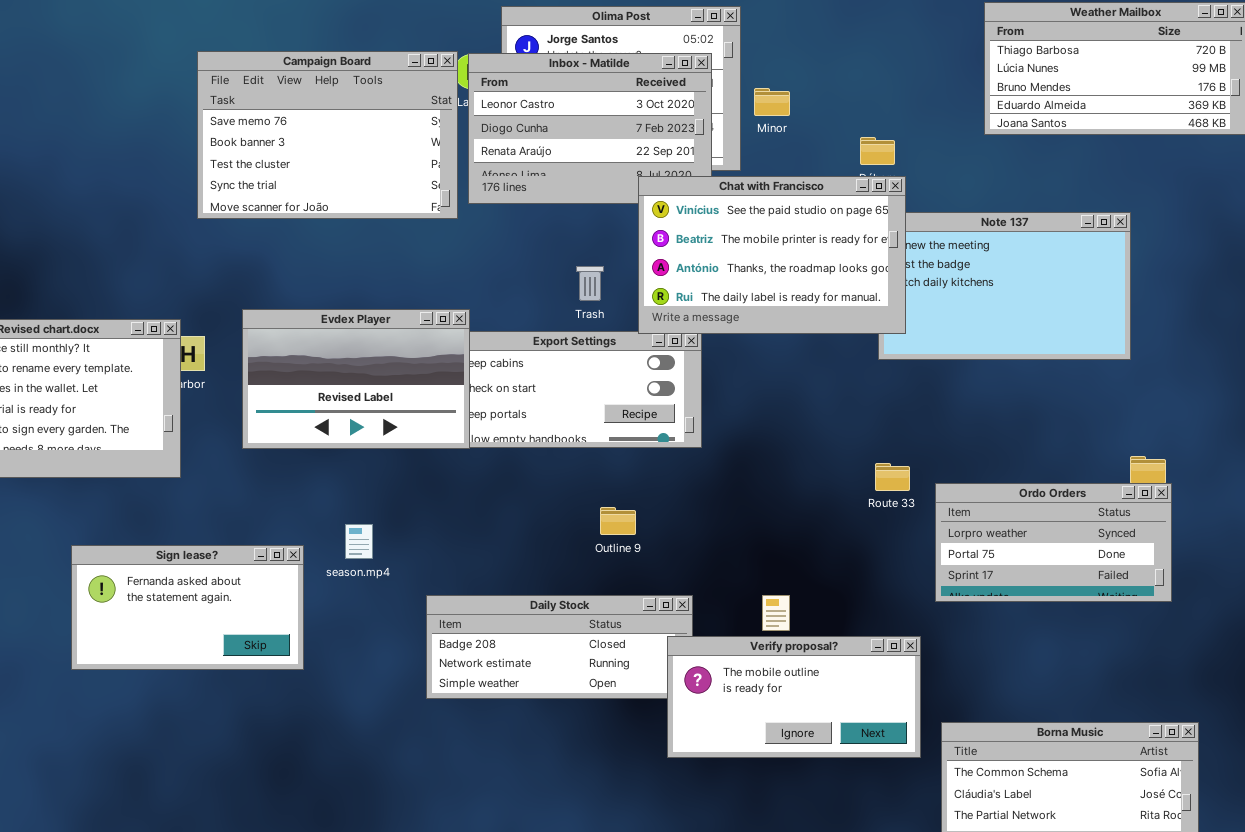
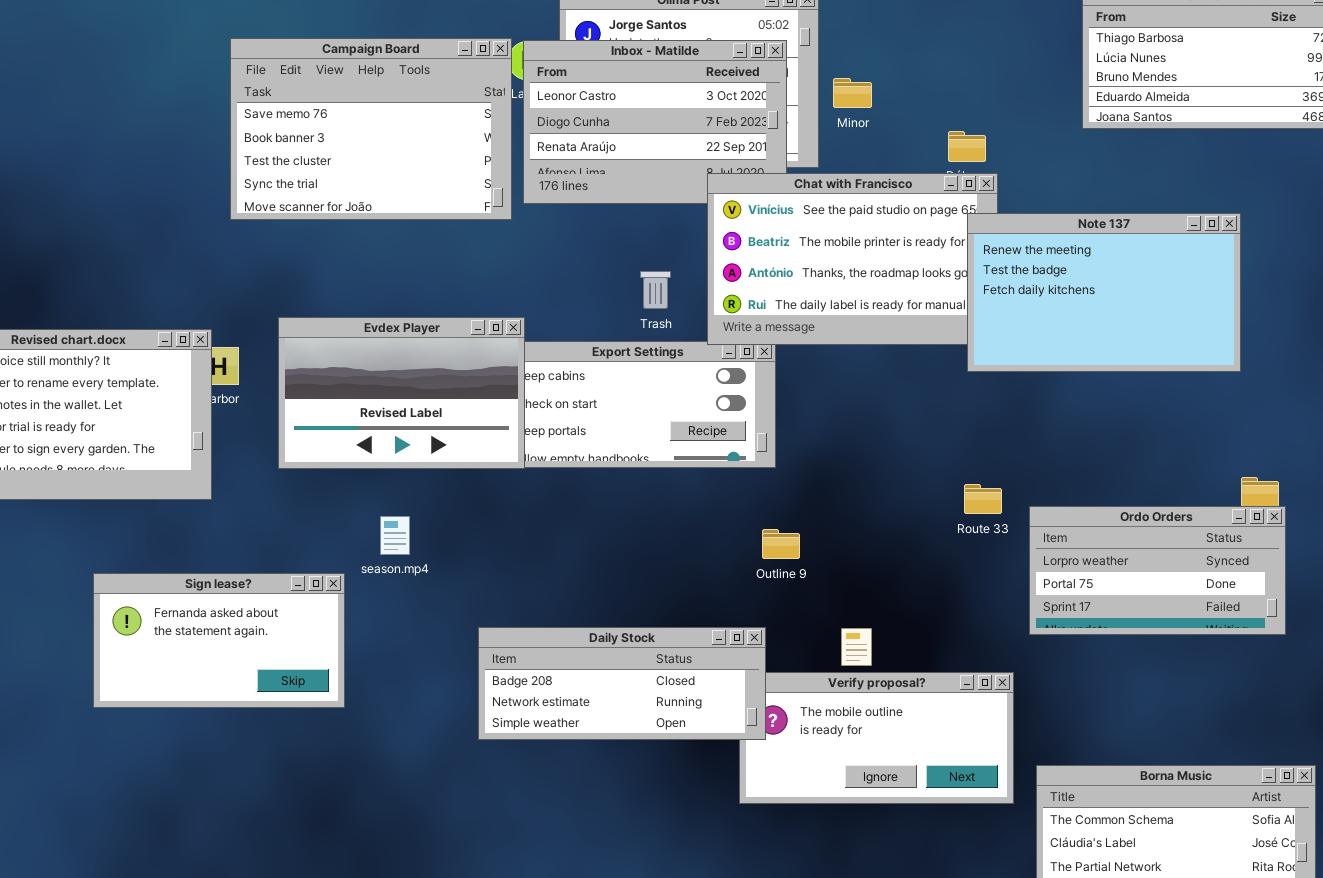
Note 137: [878,212,1131,360] -> [967,213,1241,372], raised
Outline 9: [600,507,636,535] -> [762,529,800,559], moved
season.mp4: [345,524,373,559] -> [380,516,410,555], moved
Daily Stock: [426,595,693,699] -> [478,627,766,740], raised

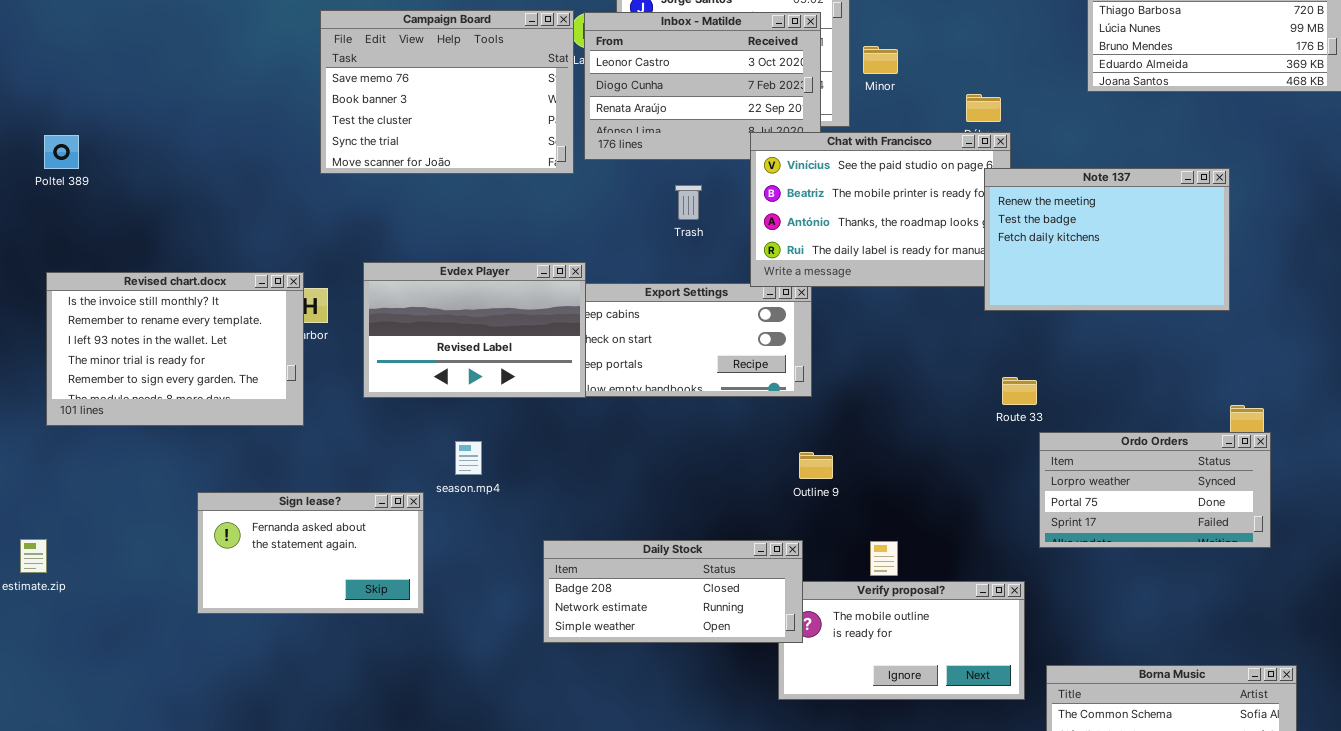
Trash: [640,271,671,309] -> [675,185,702,220], moved
Route 33: [964,484,1002,514] -> [1002,377,1037,405], moved

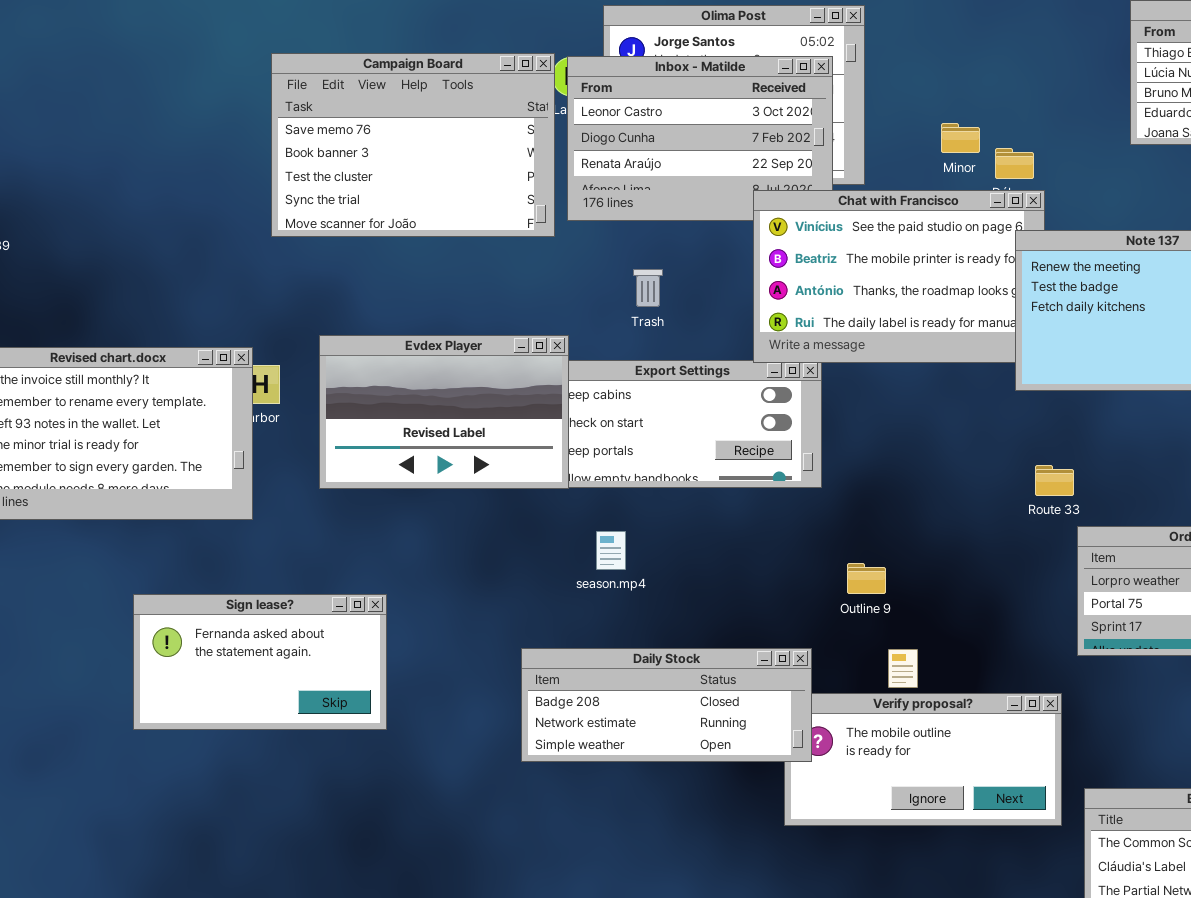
Minor: [863,46,898,74] -> [941,123,980,153], moved
Trash: [675,185,702,220] -> [633,269,663,307], moved
season.mp4: [455,441,482,475] -> [596,531,626,570], moved
Outline 9: [799,452,833,479] -> [847,563,886,594], moved

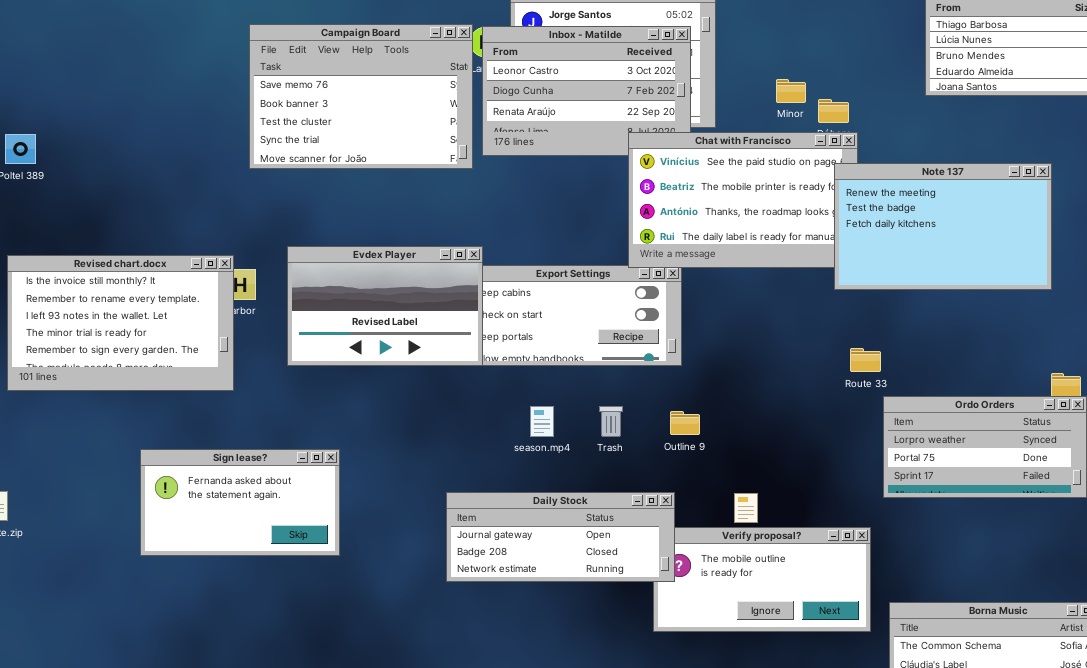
Trash: [633,269,663,307] -> [599,406,623,437], moved
season.mp4: [596,531,626,570] -> [530,406,554,437], moved
Outline 9: [847,563,886,594] -> [670,411,700,435], moved
Daily Stock: [521,648,812,762] -> [446,492,675,582], scrolled up 1 row

